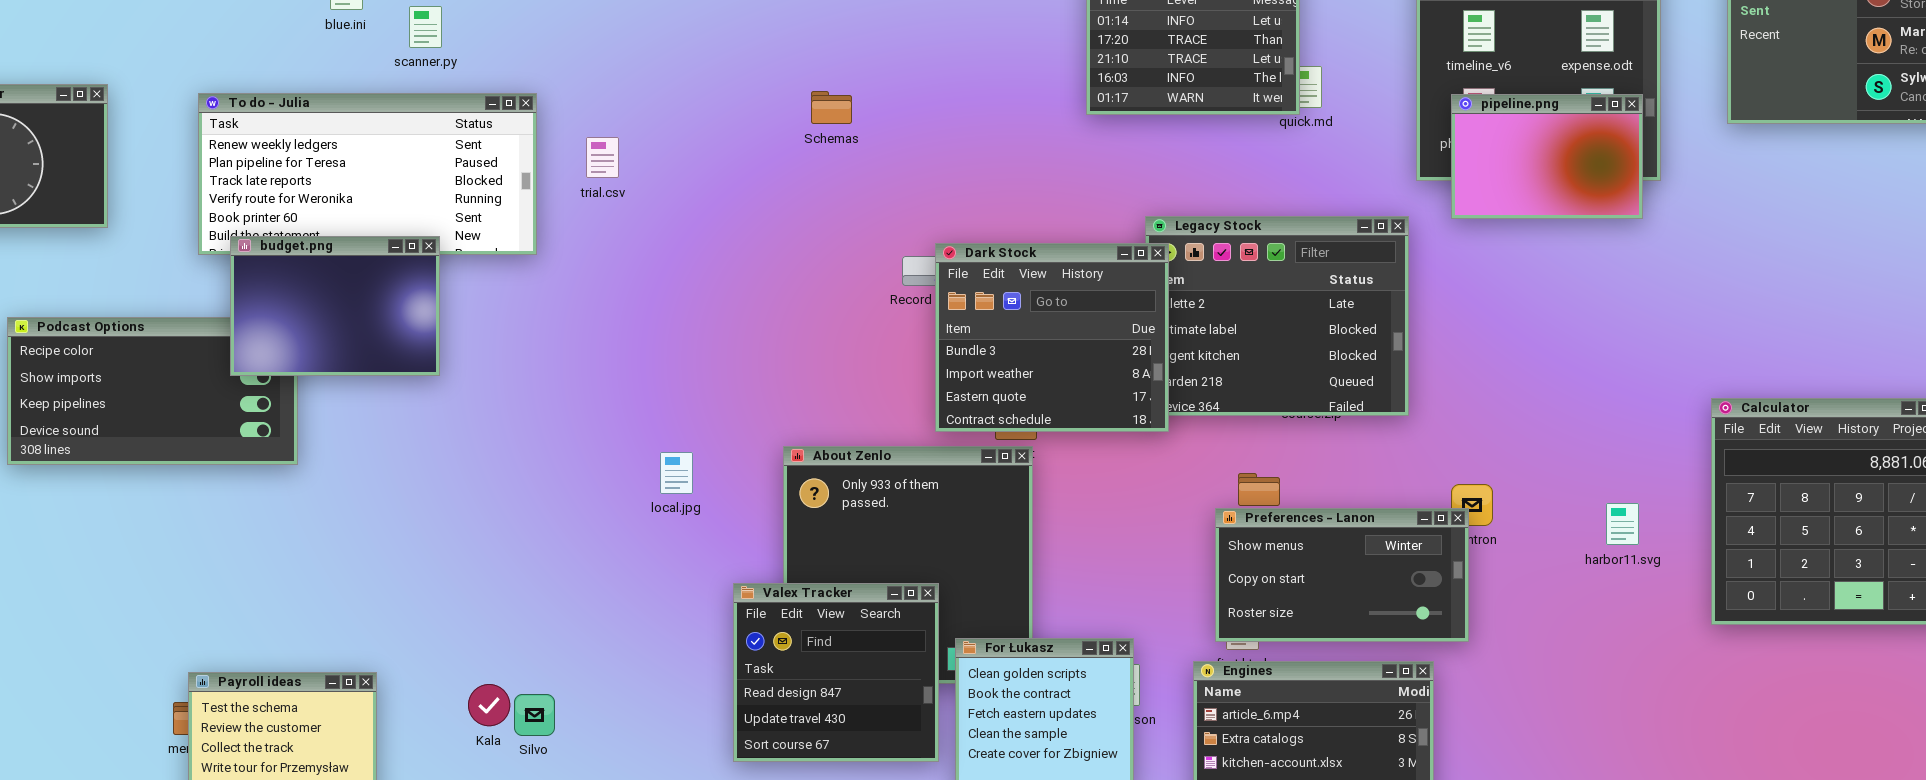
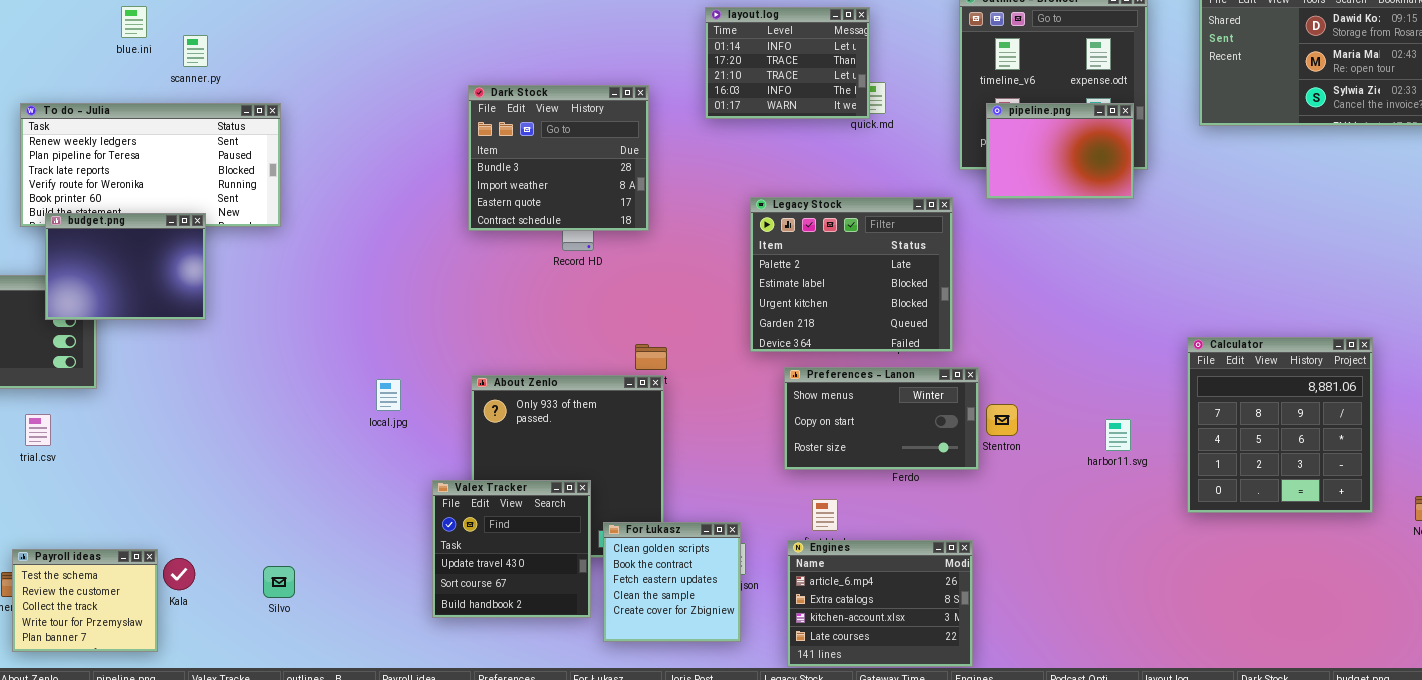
trial.csv: [586,137,619,178] -> [25,414,51,446], moved
Dark Stock: [935,243,1169,432] -> [468,85,649,231], moved
Preferences - Lanon: [1215,508,1469,642] -> [784,367,979,470], moved
Valex Tracker: [733,583,939,762] -> [432,480,591,618], scrolled down 1 row
Kala: [468,684,510,726] -> [163,558,195,590], moved

